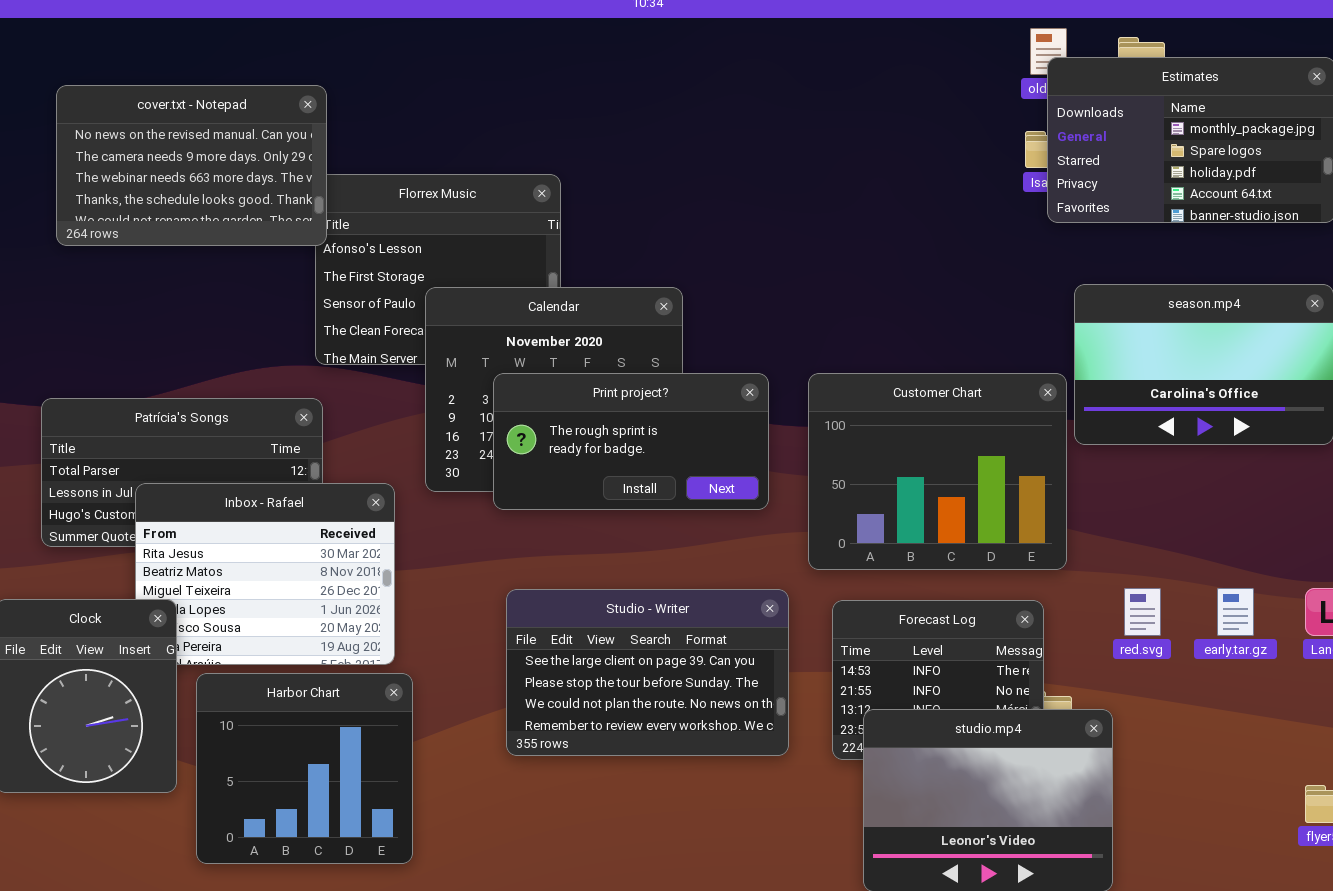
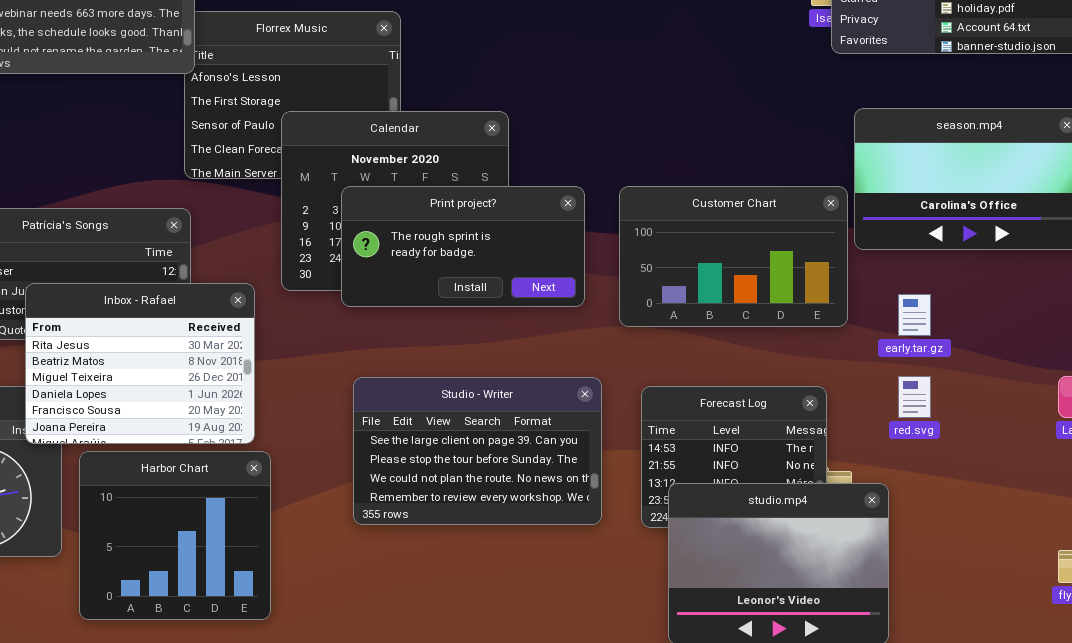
Customer Chart: [808,373,1067,570] -> [619,186,848,327], resized
Inbox - Rafael: [135,483,395,665] -> [25,283,255,444], raised
early.tar.gz: [1217,588,1254,636] -> [898,294,931,336], moved

